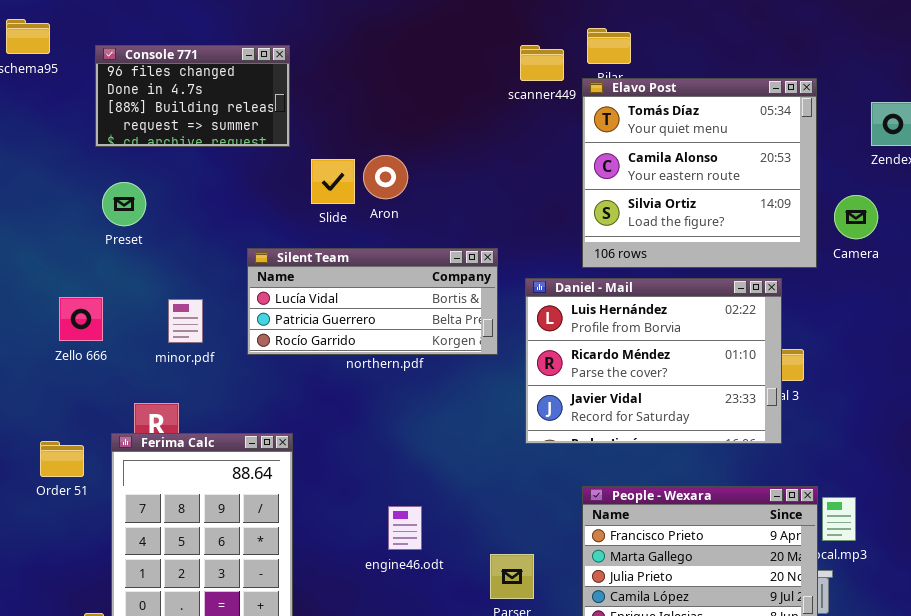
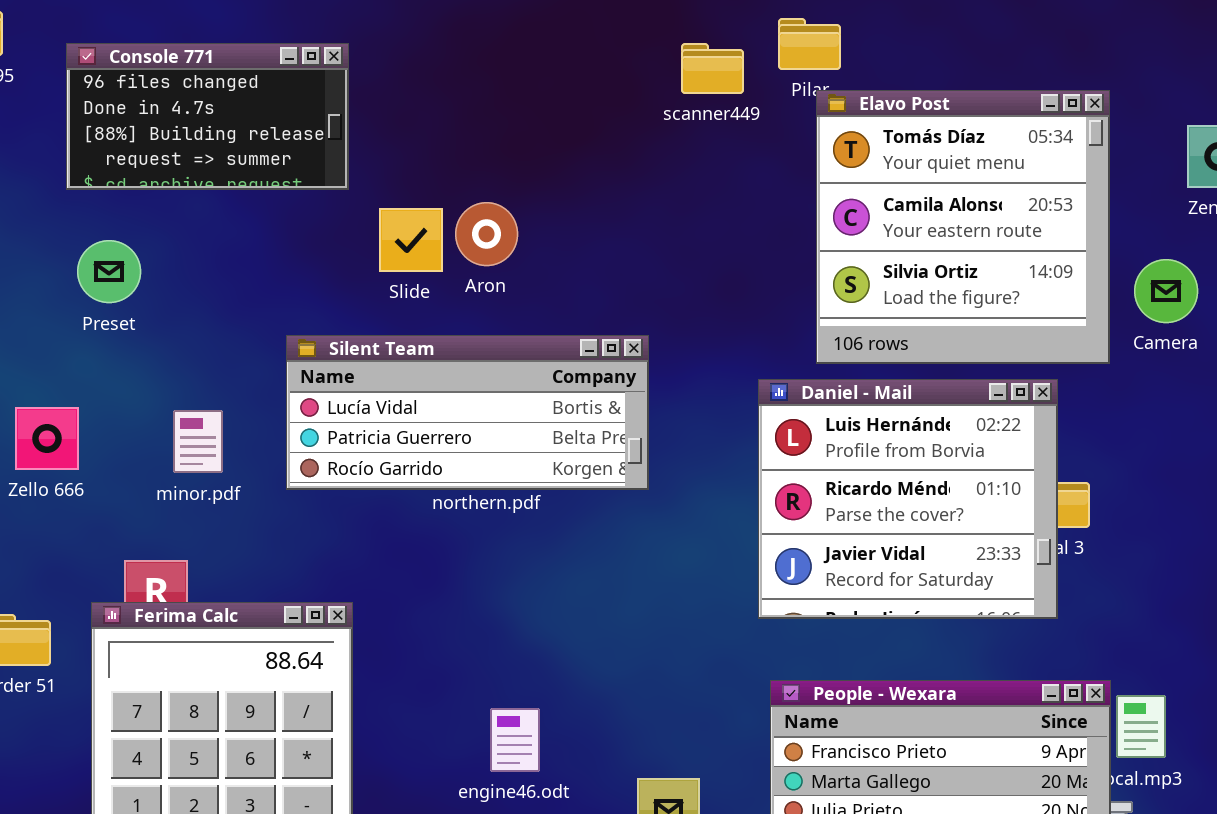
Elavo Post: [582,78,817,268] -> [816,90,1110,364], resized
Daniel - Mail: [525,278,782,444] -> [758,379,1058,619], resized

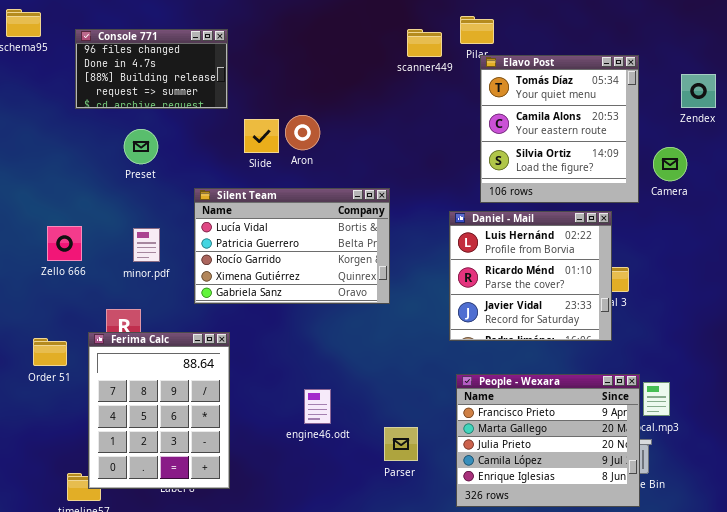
Preset: [77,240,141,303] -> [124,129,158,164], moved
Silent Team: [286,335,649,490] -> [194,188,390,304], resized

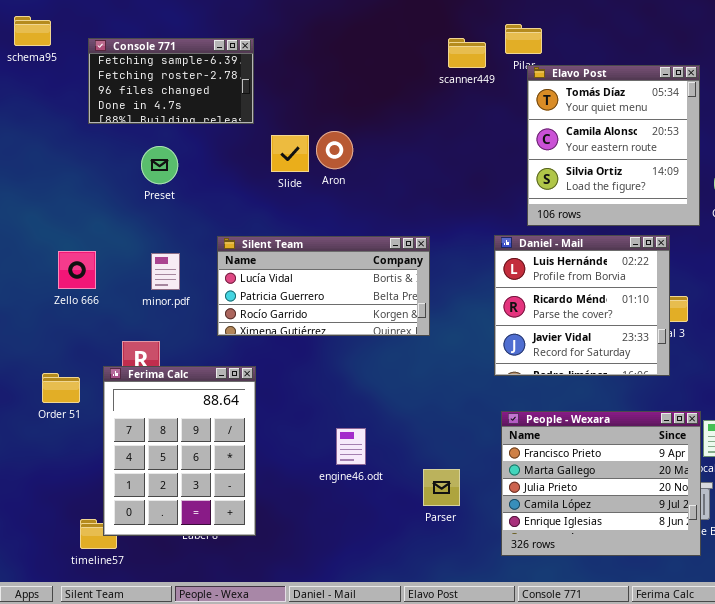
Console 771: [75,29,228,109] -> [88,38,254,124], scrolled up 2 rows
Silent Team: [194,188,390,304] -> [217,236,430,336], resized

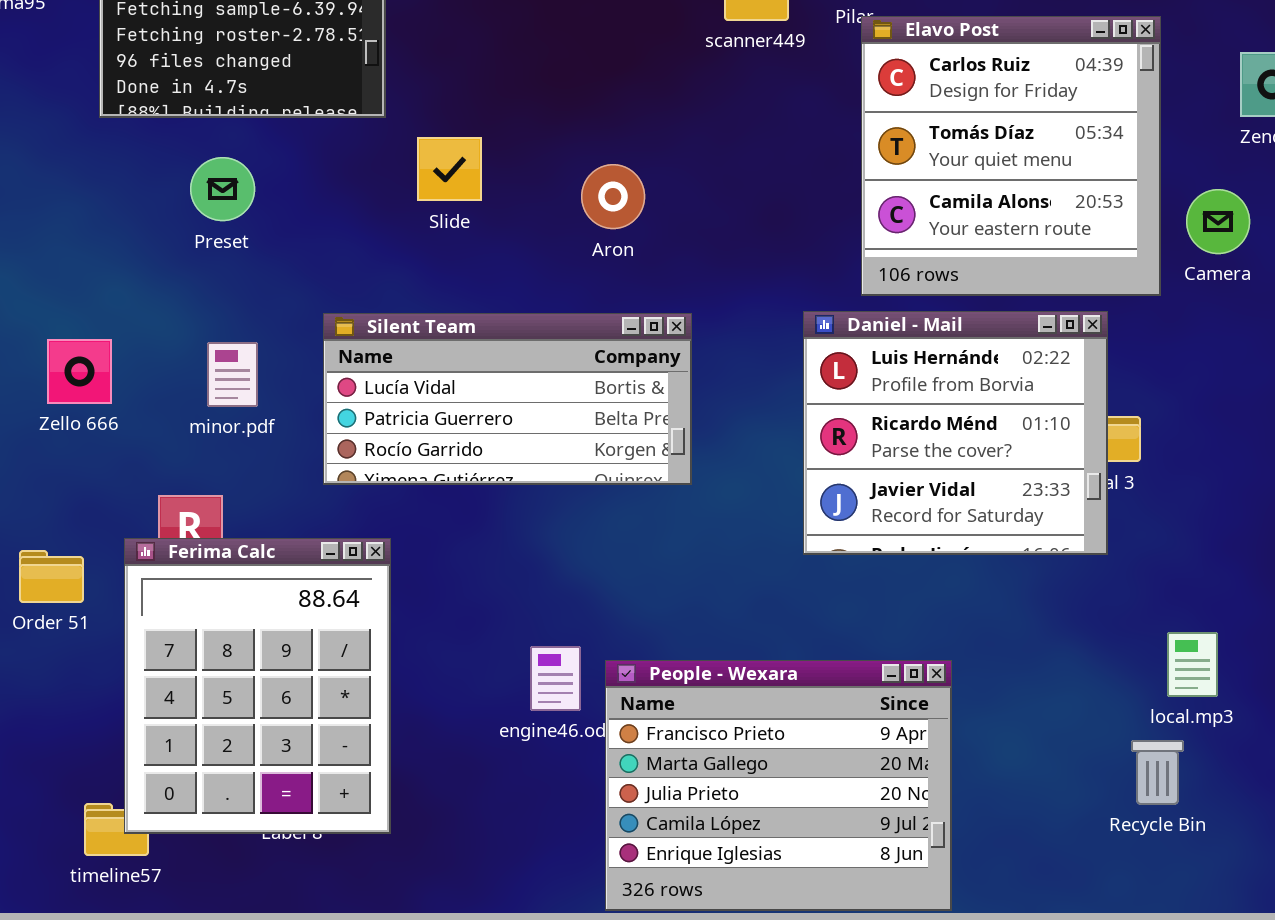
Elavo Post: [527,65,700,226] -> [861,16,1161,296], scrolled up 1 row
Aron: [316,131,353,169] -> [581,164,645,229], moved
People - Wexara: [501,411,701,556] -> [605,660,952,911], moved

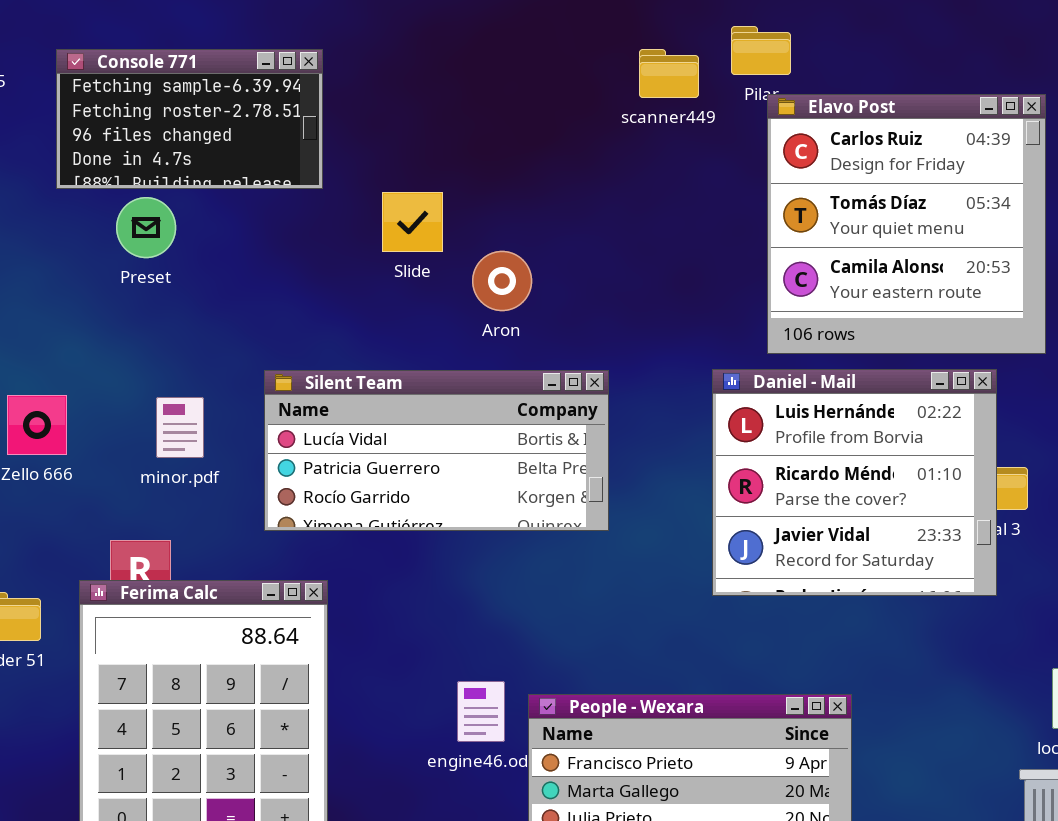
Slide: [417,137,482,201] -> [382,192,443,252], moved
Preset: [190,157,255,221] -> [116,197,176,258], moved
Aron: [581,164,645,229] -> [472,251,532,311], moved

